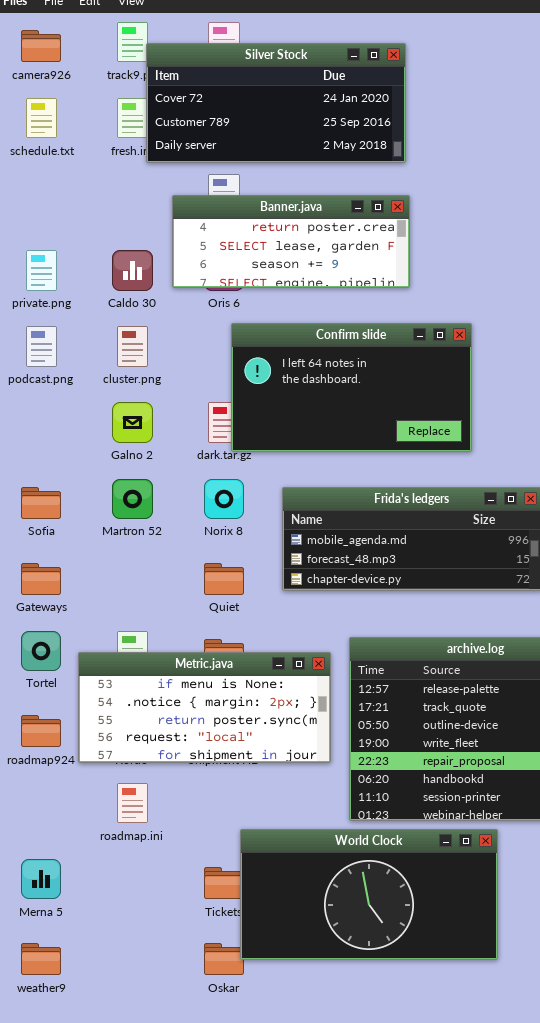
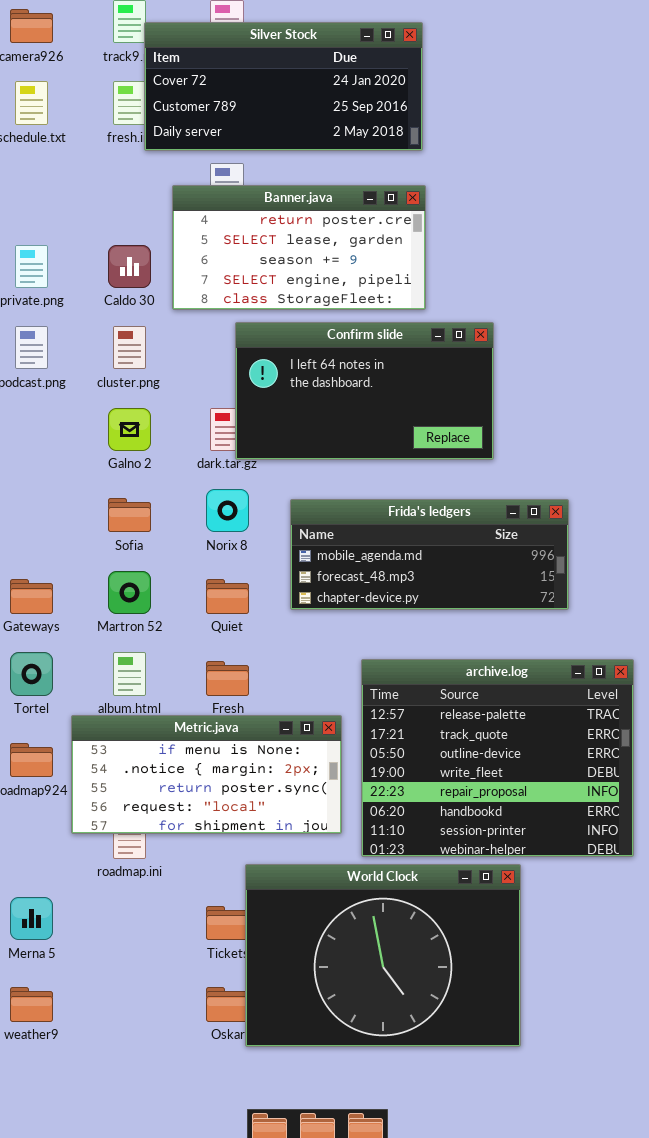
Banner.java: [172,195,410,288] -> [172,185,426,310], resized
Martron 52: [112,479,153,519] -> [108,571,151,614], moved
Sofia: [21,487,61,519] -> [108,498,151,532], moved
Metric.java: [78,652,331,763] -> [71,715,342,834], moved
World Clock: [240,829,498,960] -> [245,864,521,1047], resized

